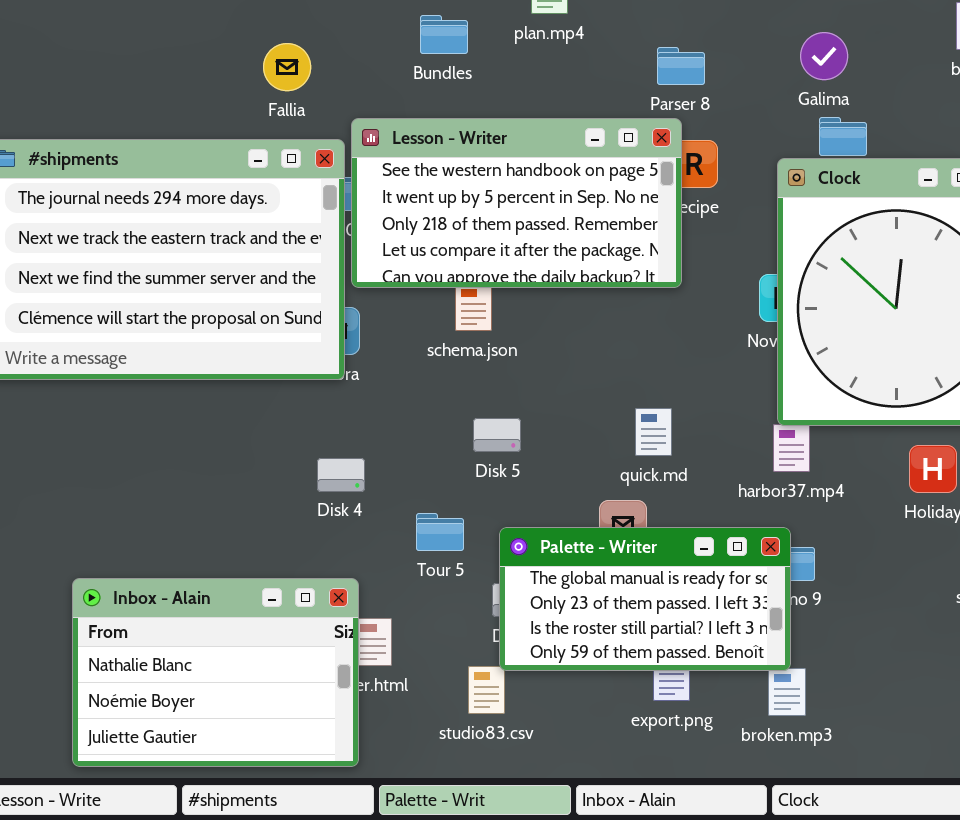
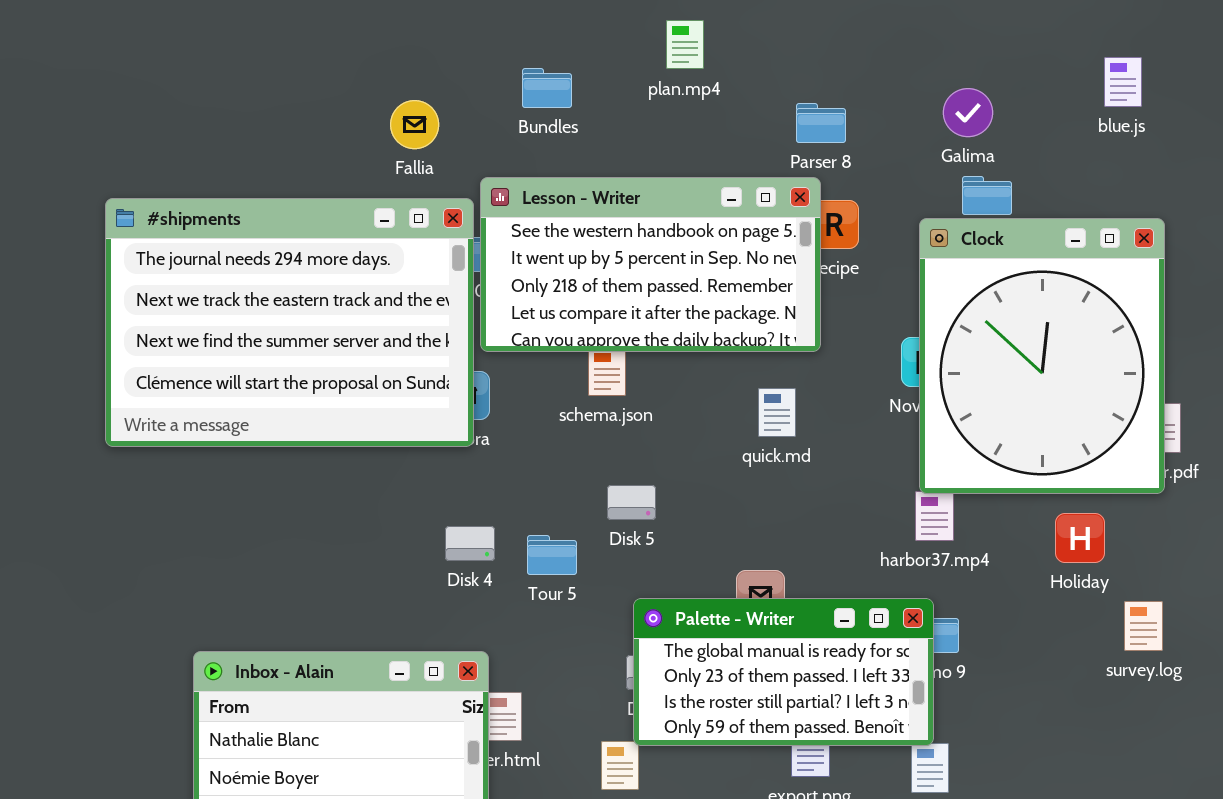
Bundles: [420,15,468,54] -> [522,68,572,108], moved
quick.md: [635,408,672,456] -> [758,388,796,437], moved
Tour 5: [416,513,464,551] -> [527,535,577,575], moved

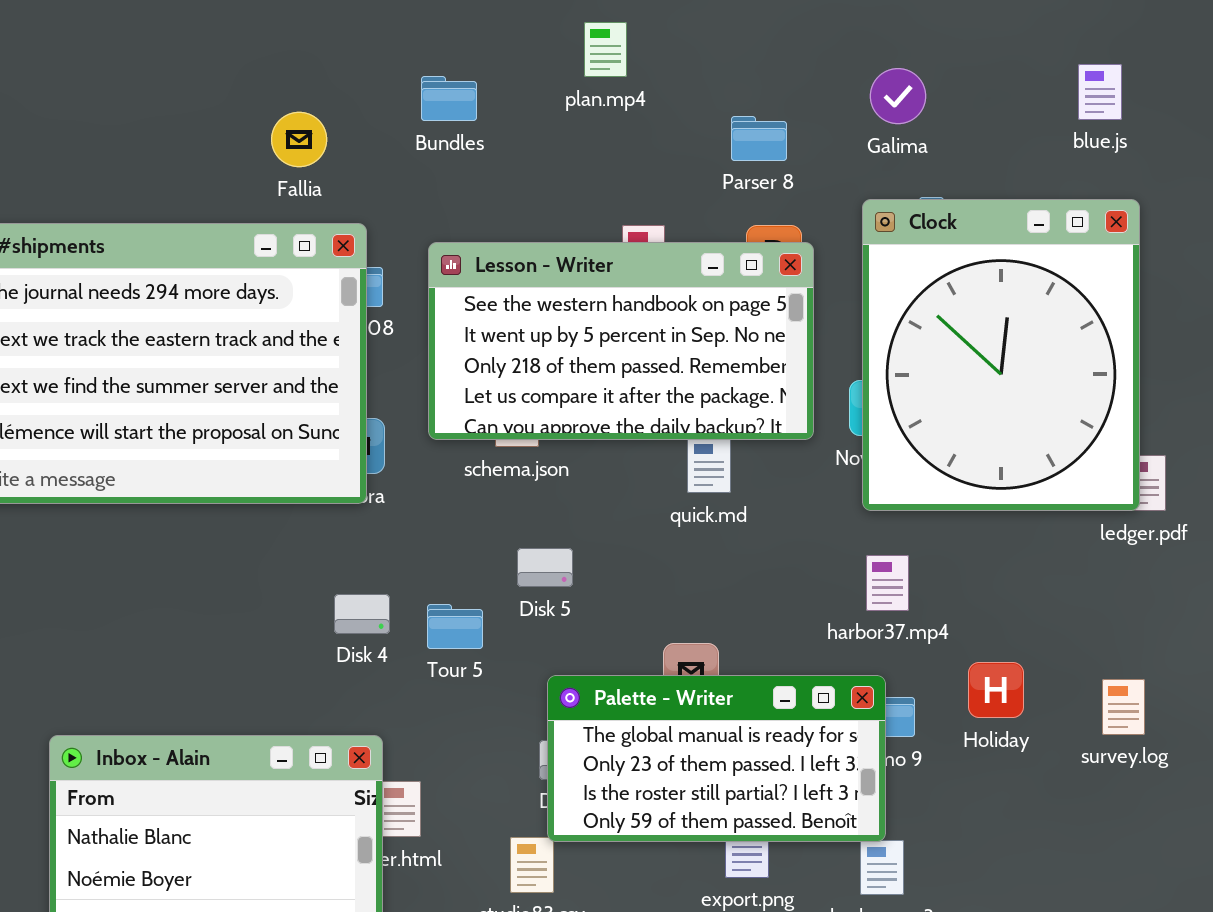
Galima: [943,88,993,137] -> [870,68,926,124], moved
Lesson - Writer: [480,177,821,352] -> [428,242,814,440], moved
Clock: [919,218,1165,494] -> [862,199,1140,511], moved
Holiday: [1055,513,1105,563] -> [968,662,1024,718], moved

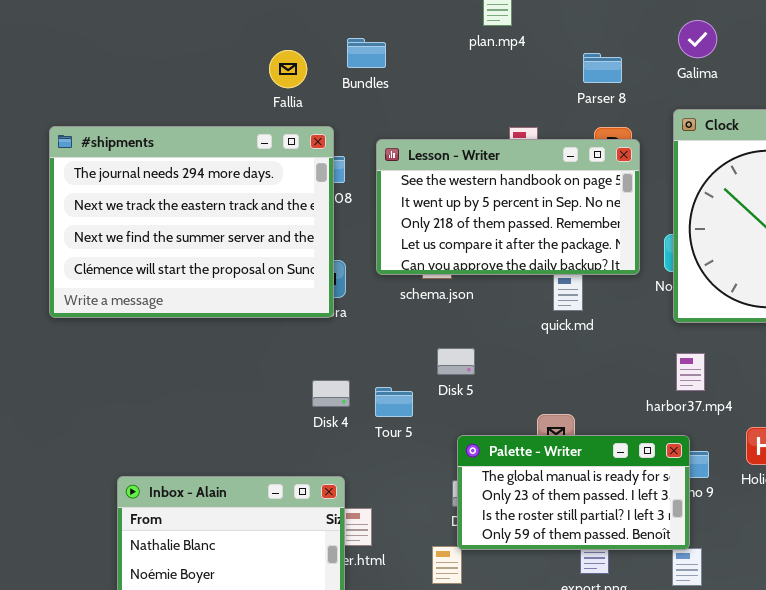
Bundles: [421,76,477,121] -> [347,38,386,68], moved

